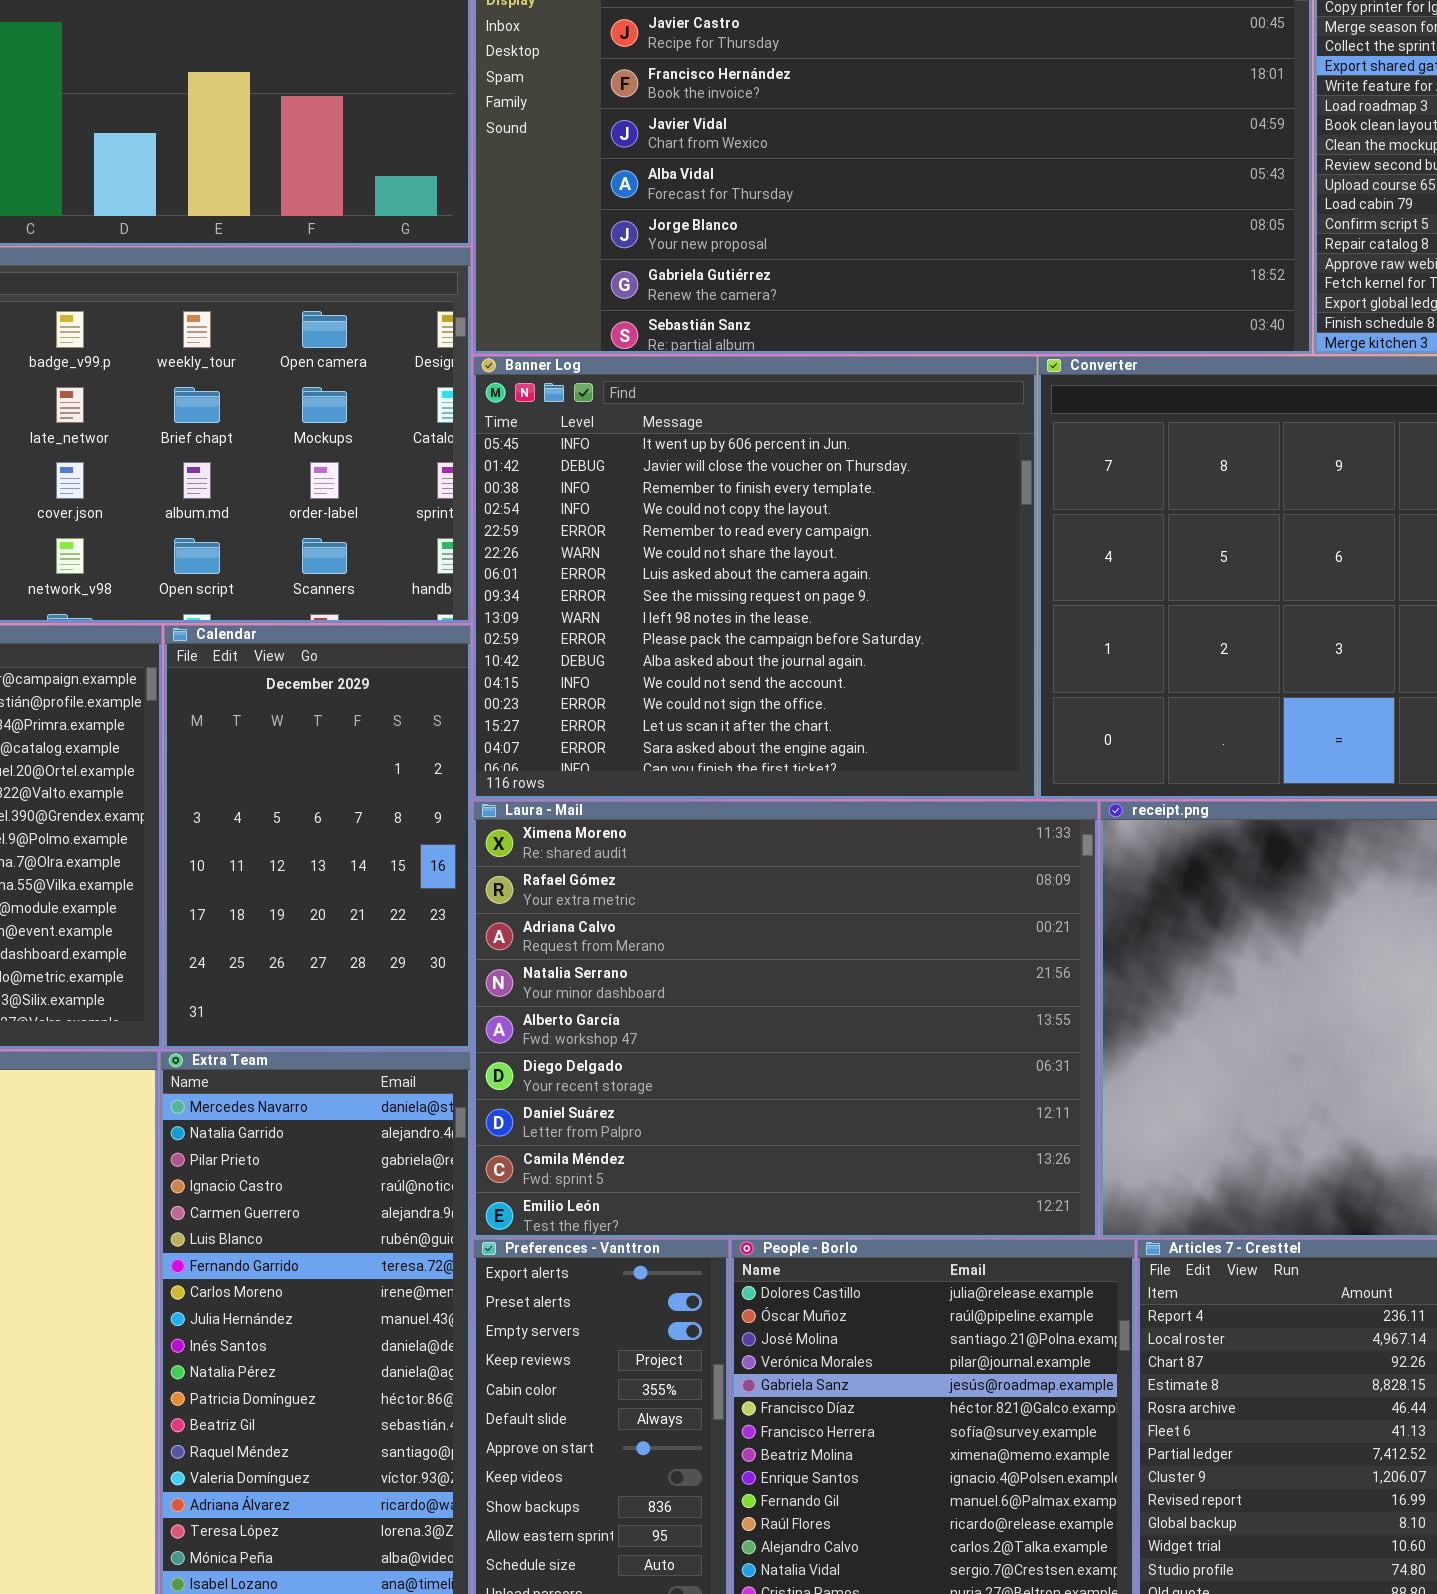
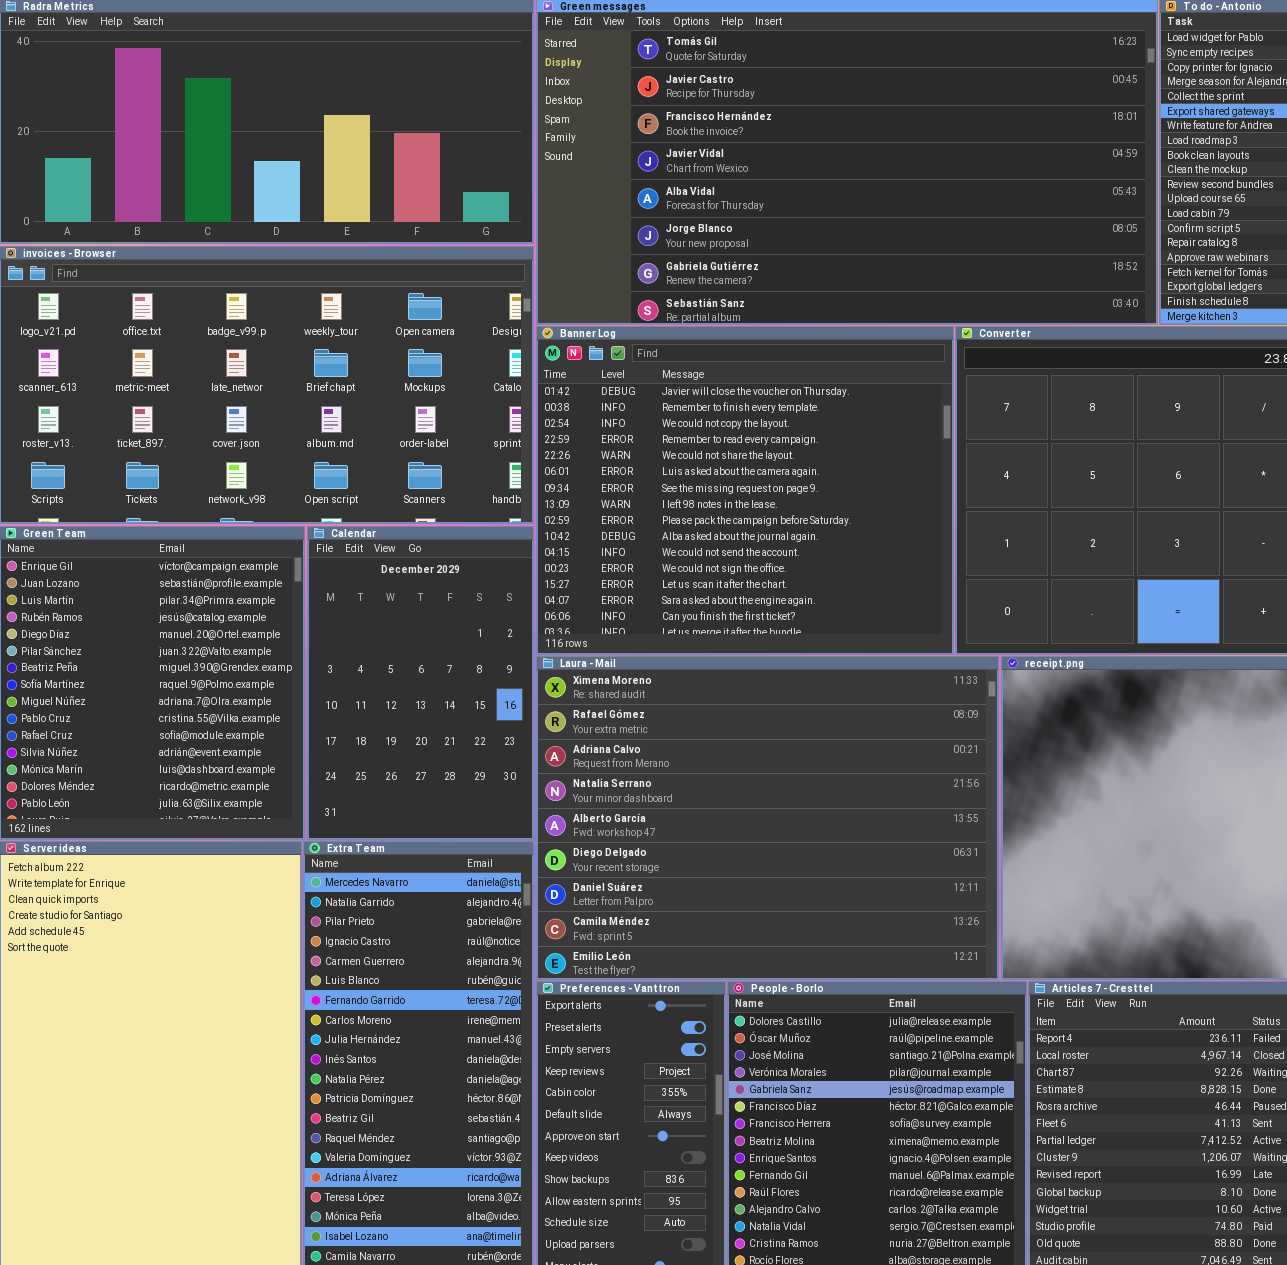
Banner Log: [473,356,1037,799] -> [536,326,954,655], scrolled down 1 row

